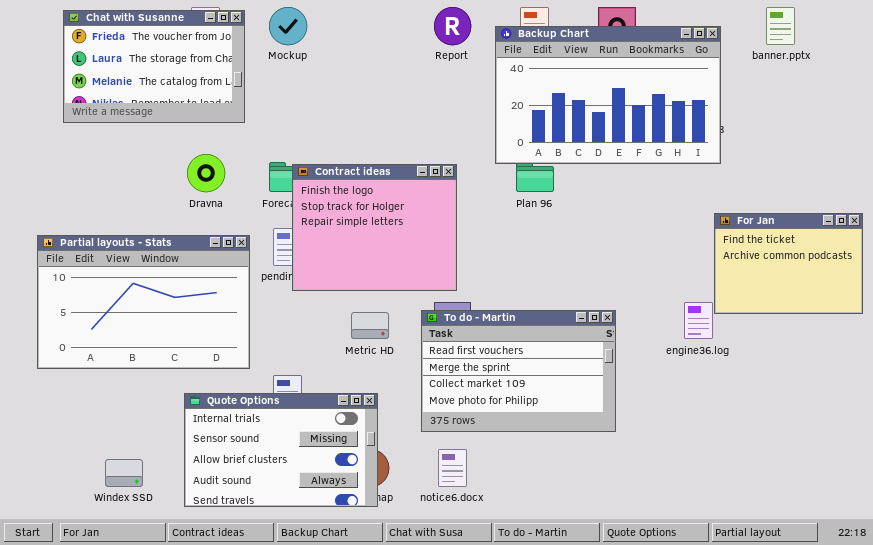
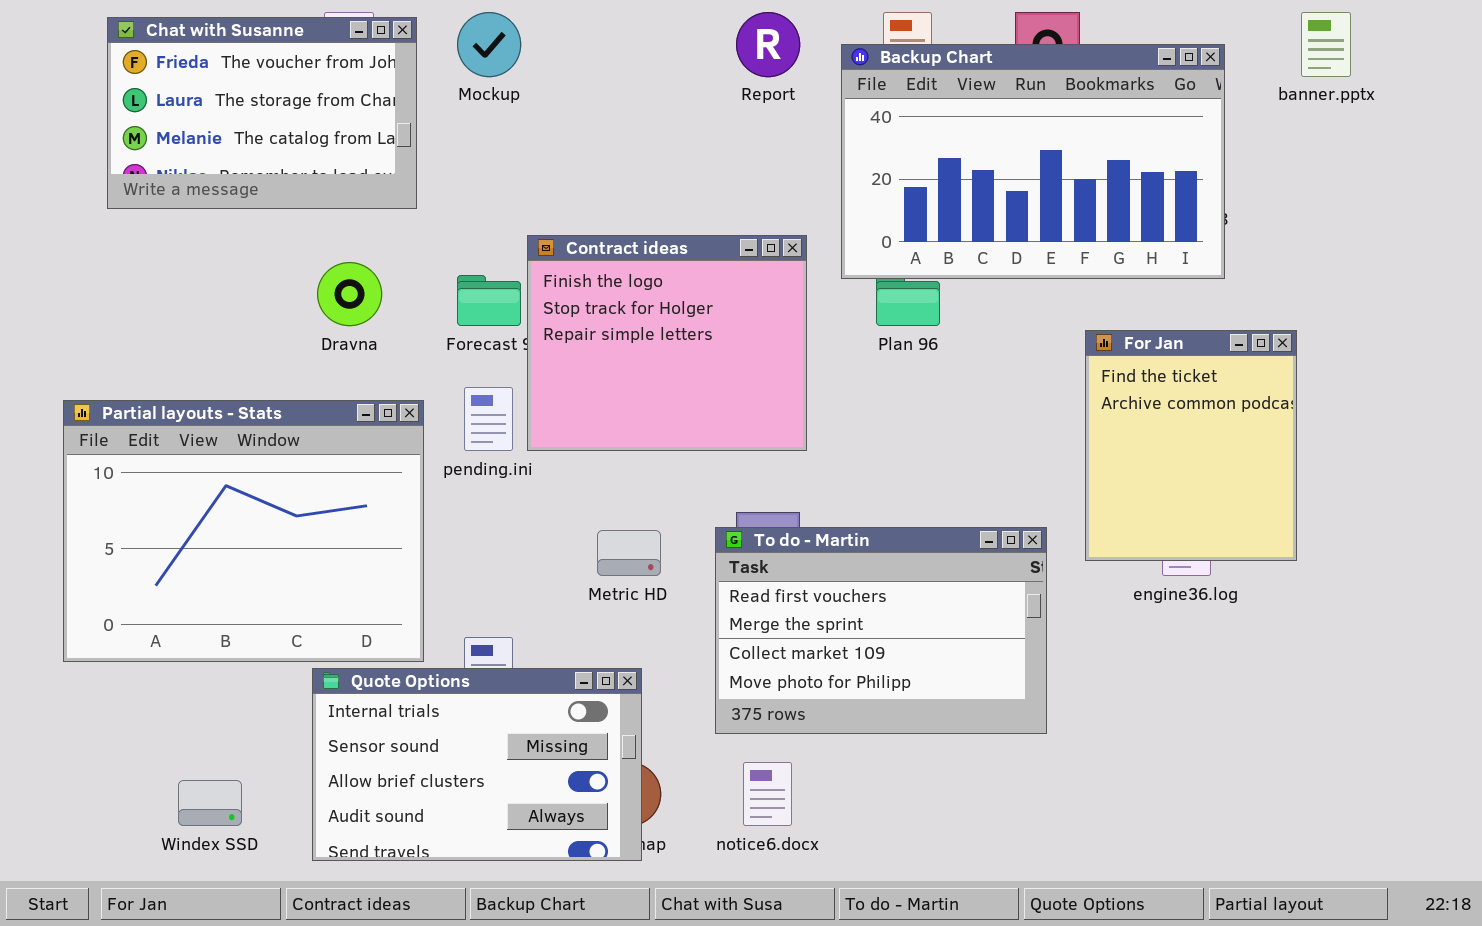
Contract ideas: [292,164,457,291] -> [527,235,807,451], moved
For Jan: [714,213,863,314] -> [1085,330,1297,561], moved, resized
Partial layouts - Stats: [37,235,250,369] -> [63,400,424,662], resized

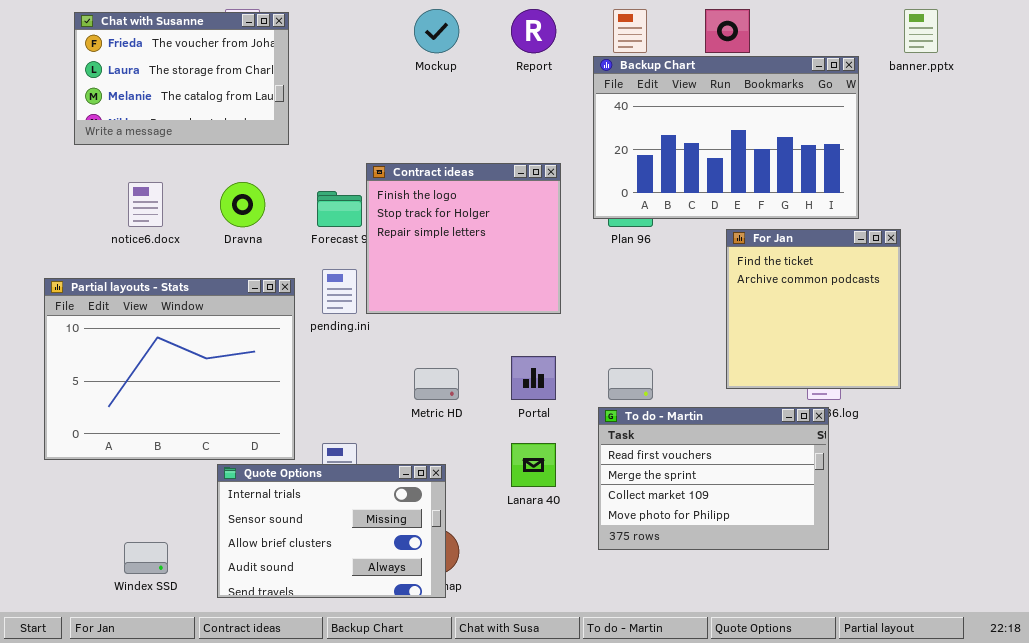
Mockup: [457,12,521,77] -> [414,9,459,53], moved
Backup Chart: [841,44,1225,279] -> [593,56,859,219], moved
For Jan: [1085,330,1297,561] -> [726,229,901,389], resized
To do - Martin: [715,527,1047,734] -> [598,407,829,550], moved
notice6.docx: [743,762,792,826] -> [128,182,163,227], moved

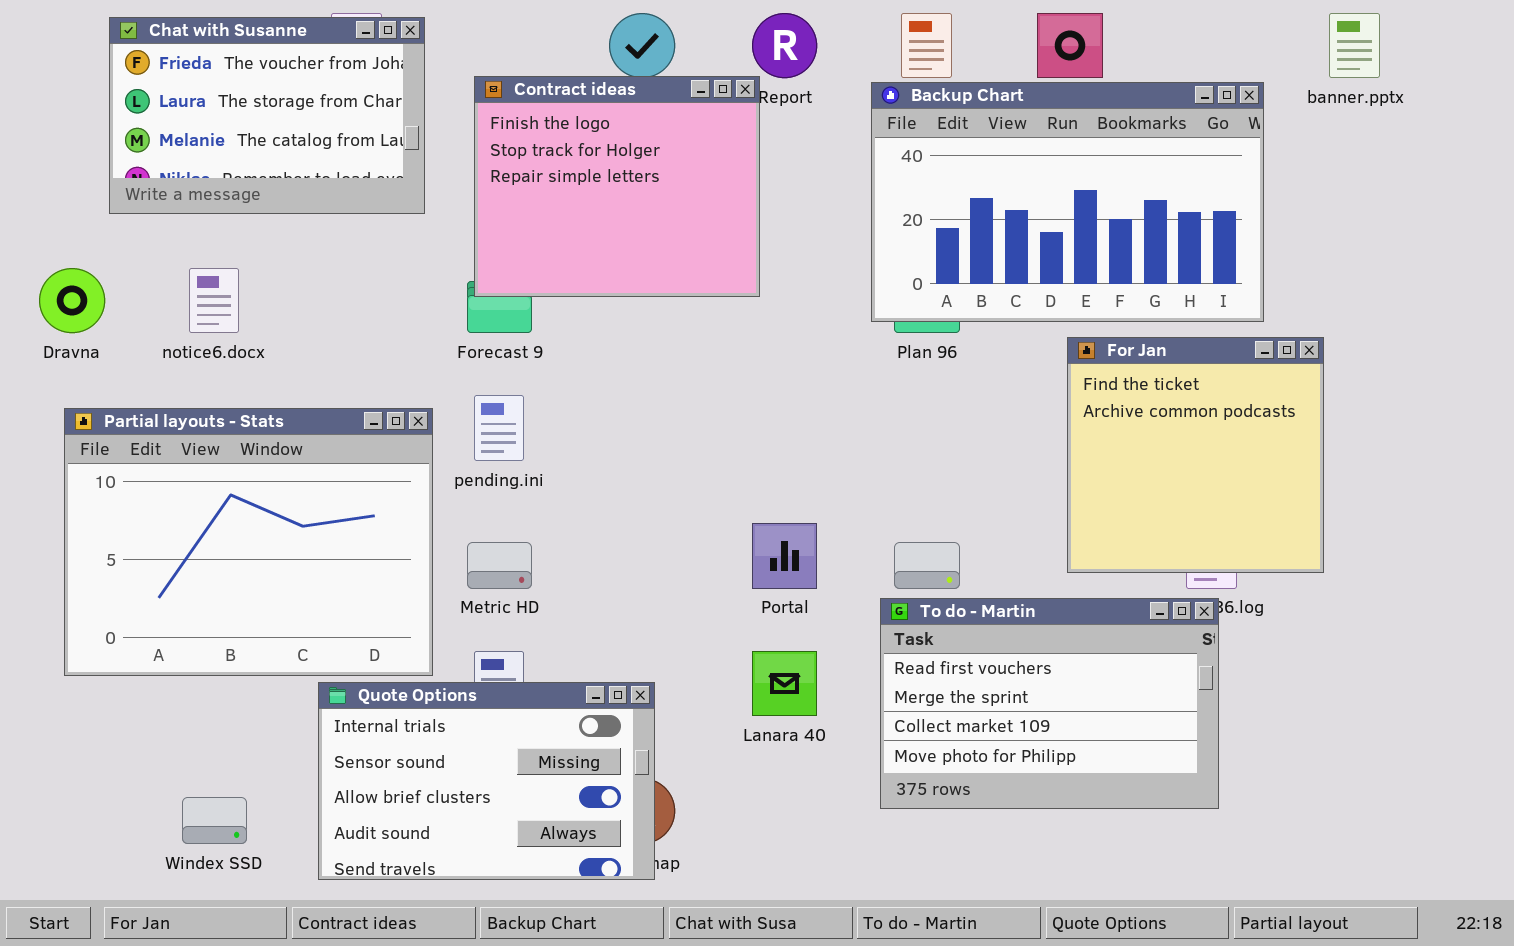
Contract ideas: [366,163,561,314] -> [474,76,760,297], moved
Dravna: [220,182,265,227] -> [39,268,105,333], moved
Metric HD: [414,368,459,400] -> [467,542,532,589], moved

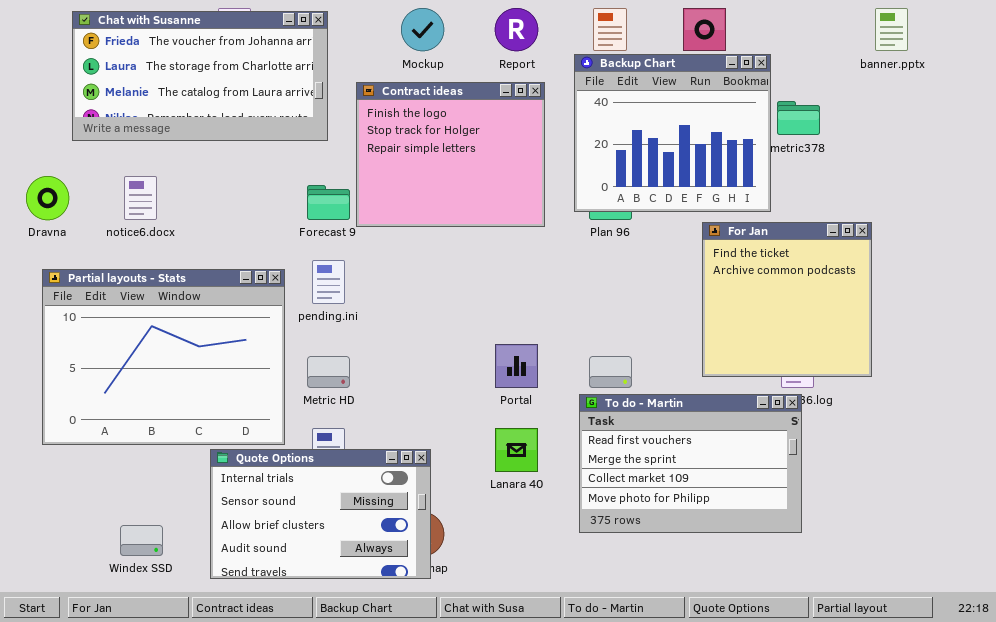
Chat with Susanne: [109,17,425,214] -> [72,11,328,141], resized
Contract ideas: [474,76,760,297] -> [356,82,545,227], moved
Backup Chart: [871,82,1264,322] -> [574,54,771,212], resized

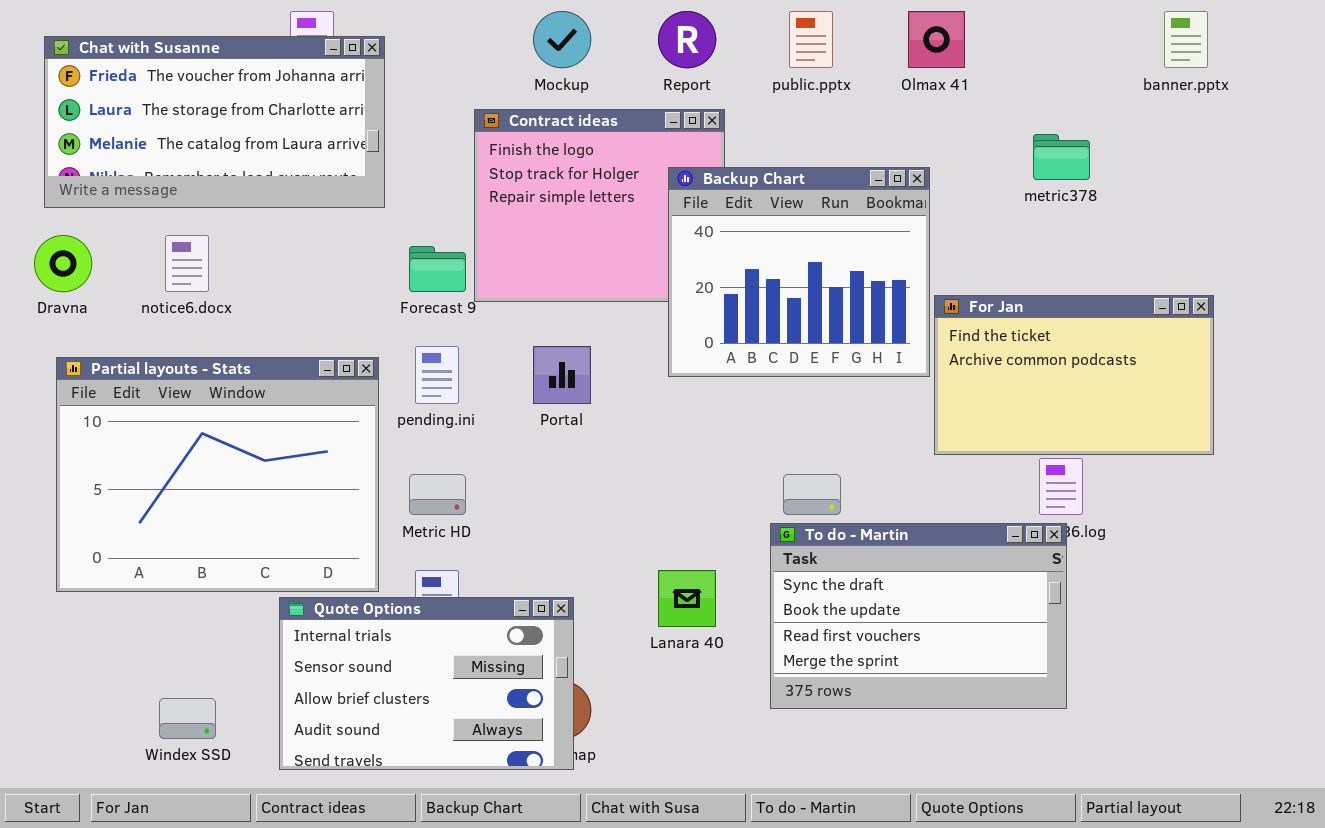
Chat with Susanne: [72,11,328,141] -> [44,36,385,208], moved
Backup Chart: [574,54,771,212] -> [668,167,930,377], moved
For Jan: [702,222,872,377] -> [934,295,1214,455], resized
Portal: [495,344,538,388] -> [533,346,591,404], moved
To do - Martin: [579,394,802,533] -> [770,523,1067,709], scrolled up 2 rows

